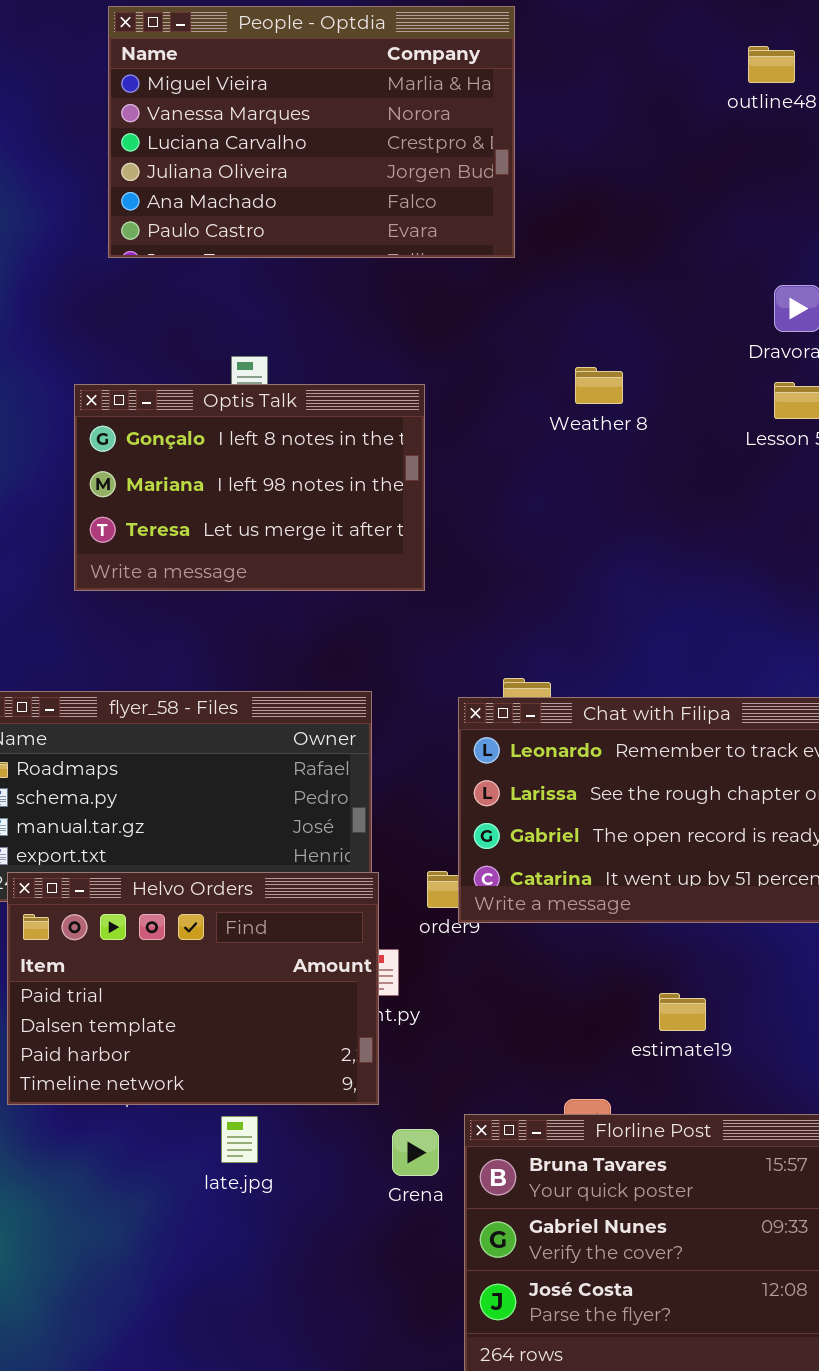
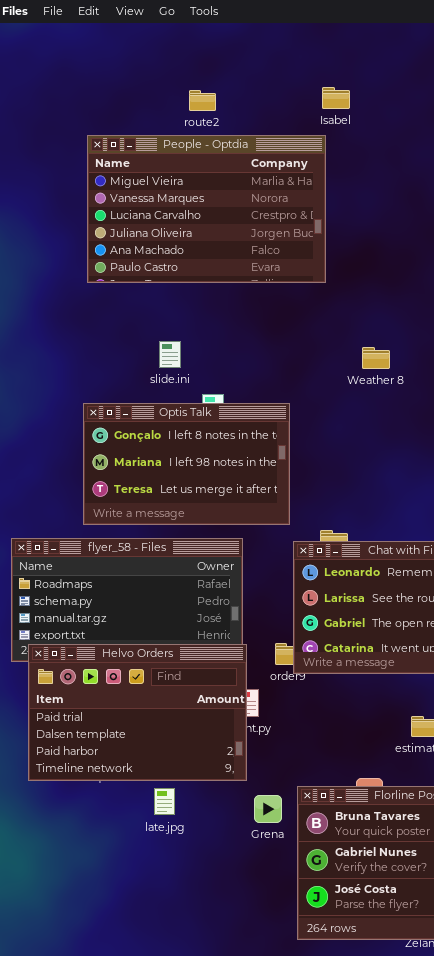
Optis Talk: [74,384,425,591] -> [83,403,290,525], moved

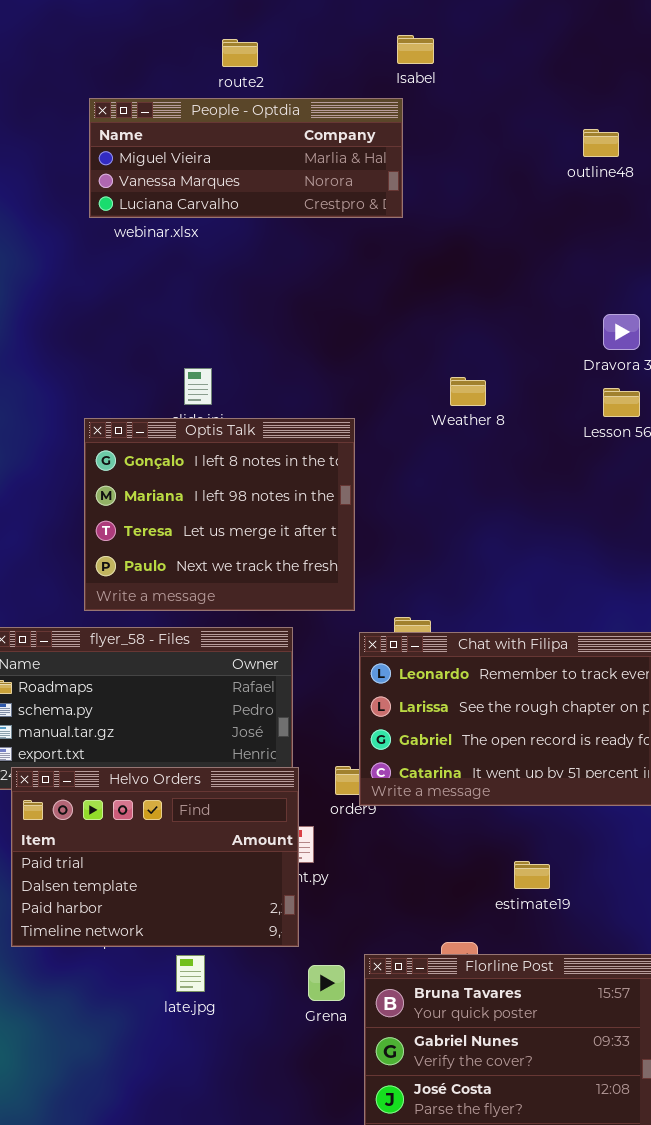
People - Optdia: [87,135,326,283] -> [89,98,403,218], resized
Optis Talk: [83,403,290,525] -> [84,418,355,611], resized

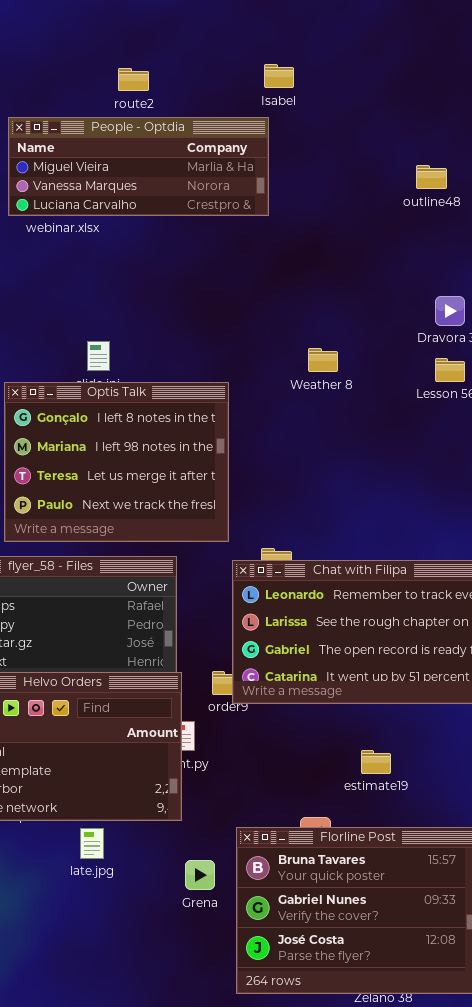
outline48: [583,129,619,157] -> [416,165,447,189], moved
Grena: [308,965,345,1001] -> [185,860,215,890], moved

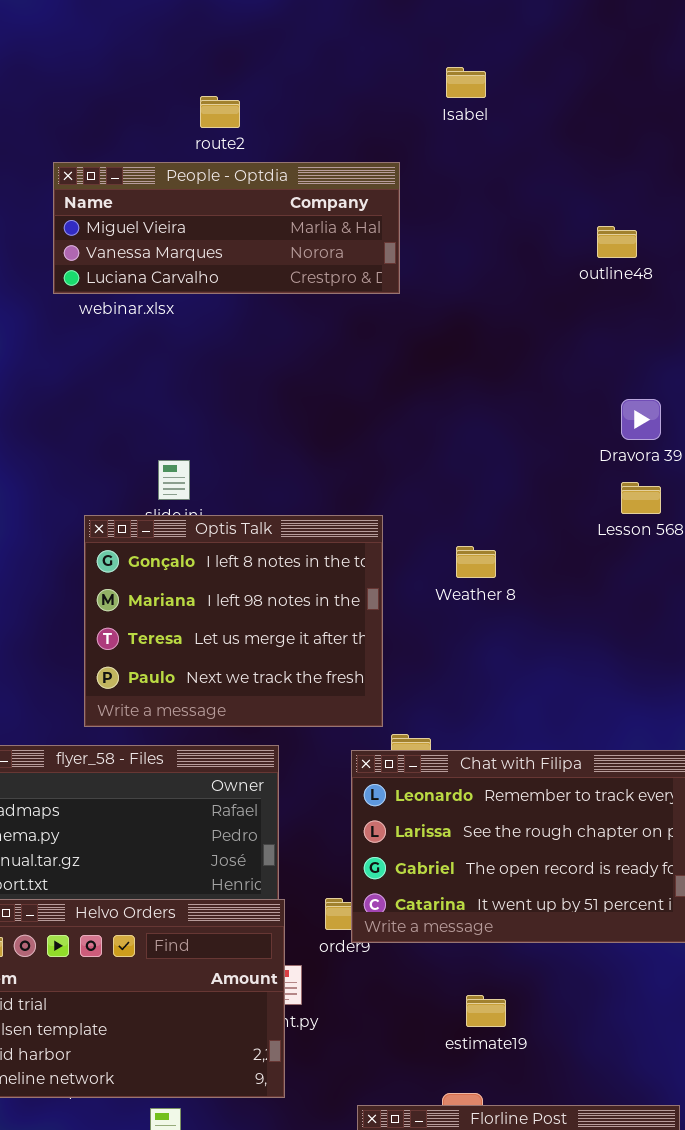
Isabel: [264,64,294,88] -> [446,67,486,98], moved
Weather 8: [308,348,338,372] -> [456,546,496,578], moved
Optis Talk: [4,382,229,542] -> [84,515,383,727], moved
estimate19: [361,750,391,774] -> [466,995,506,1027], moved

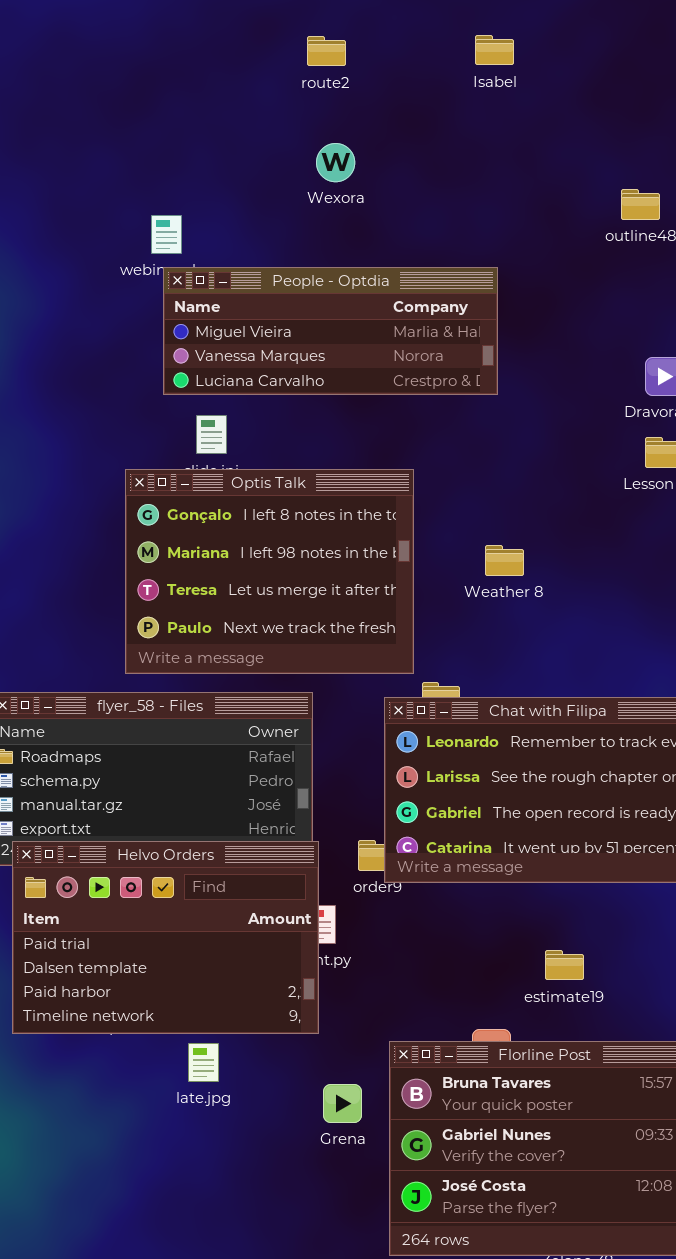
route2: [200,96,240,128] -> [307,36,346,66], moved
People - Optdia: [53,162,400,294] -> [163,267,498,395], moved
Weather 8: [456,546,496,578] -> [485,545,524,576], moved
estimate19: [466,995,506,1027] -> [545,950,584,980], moved

